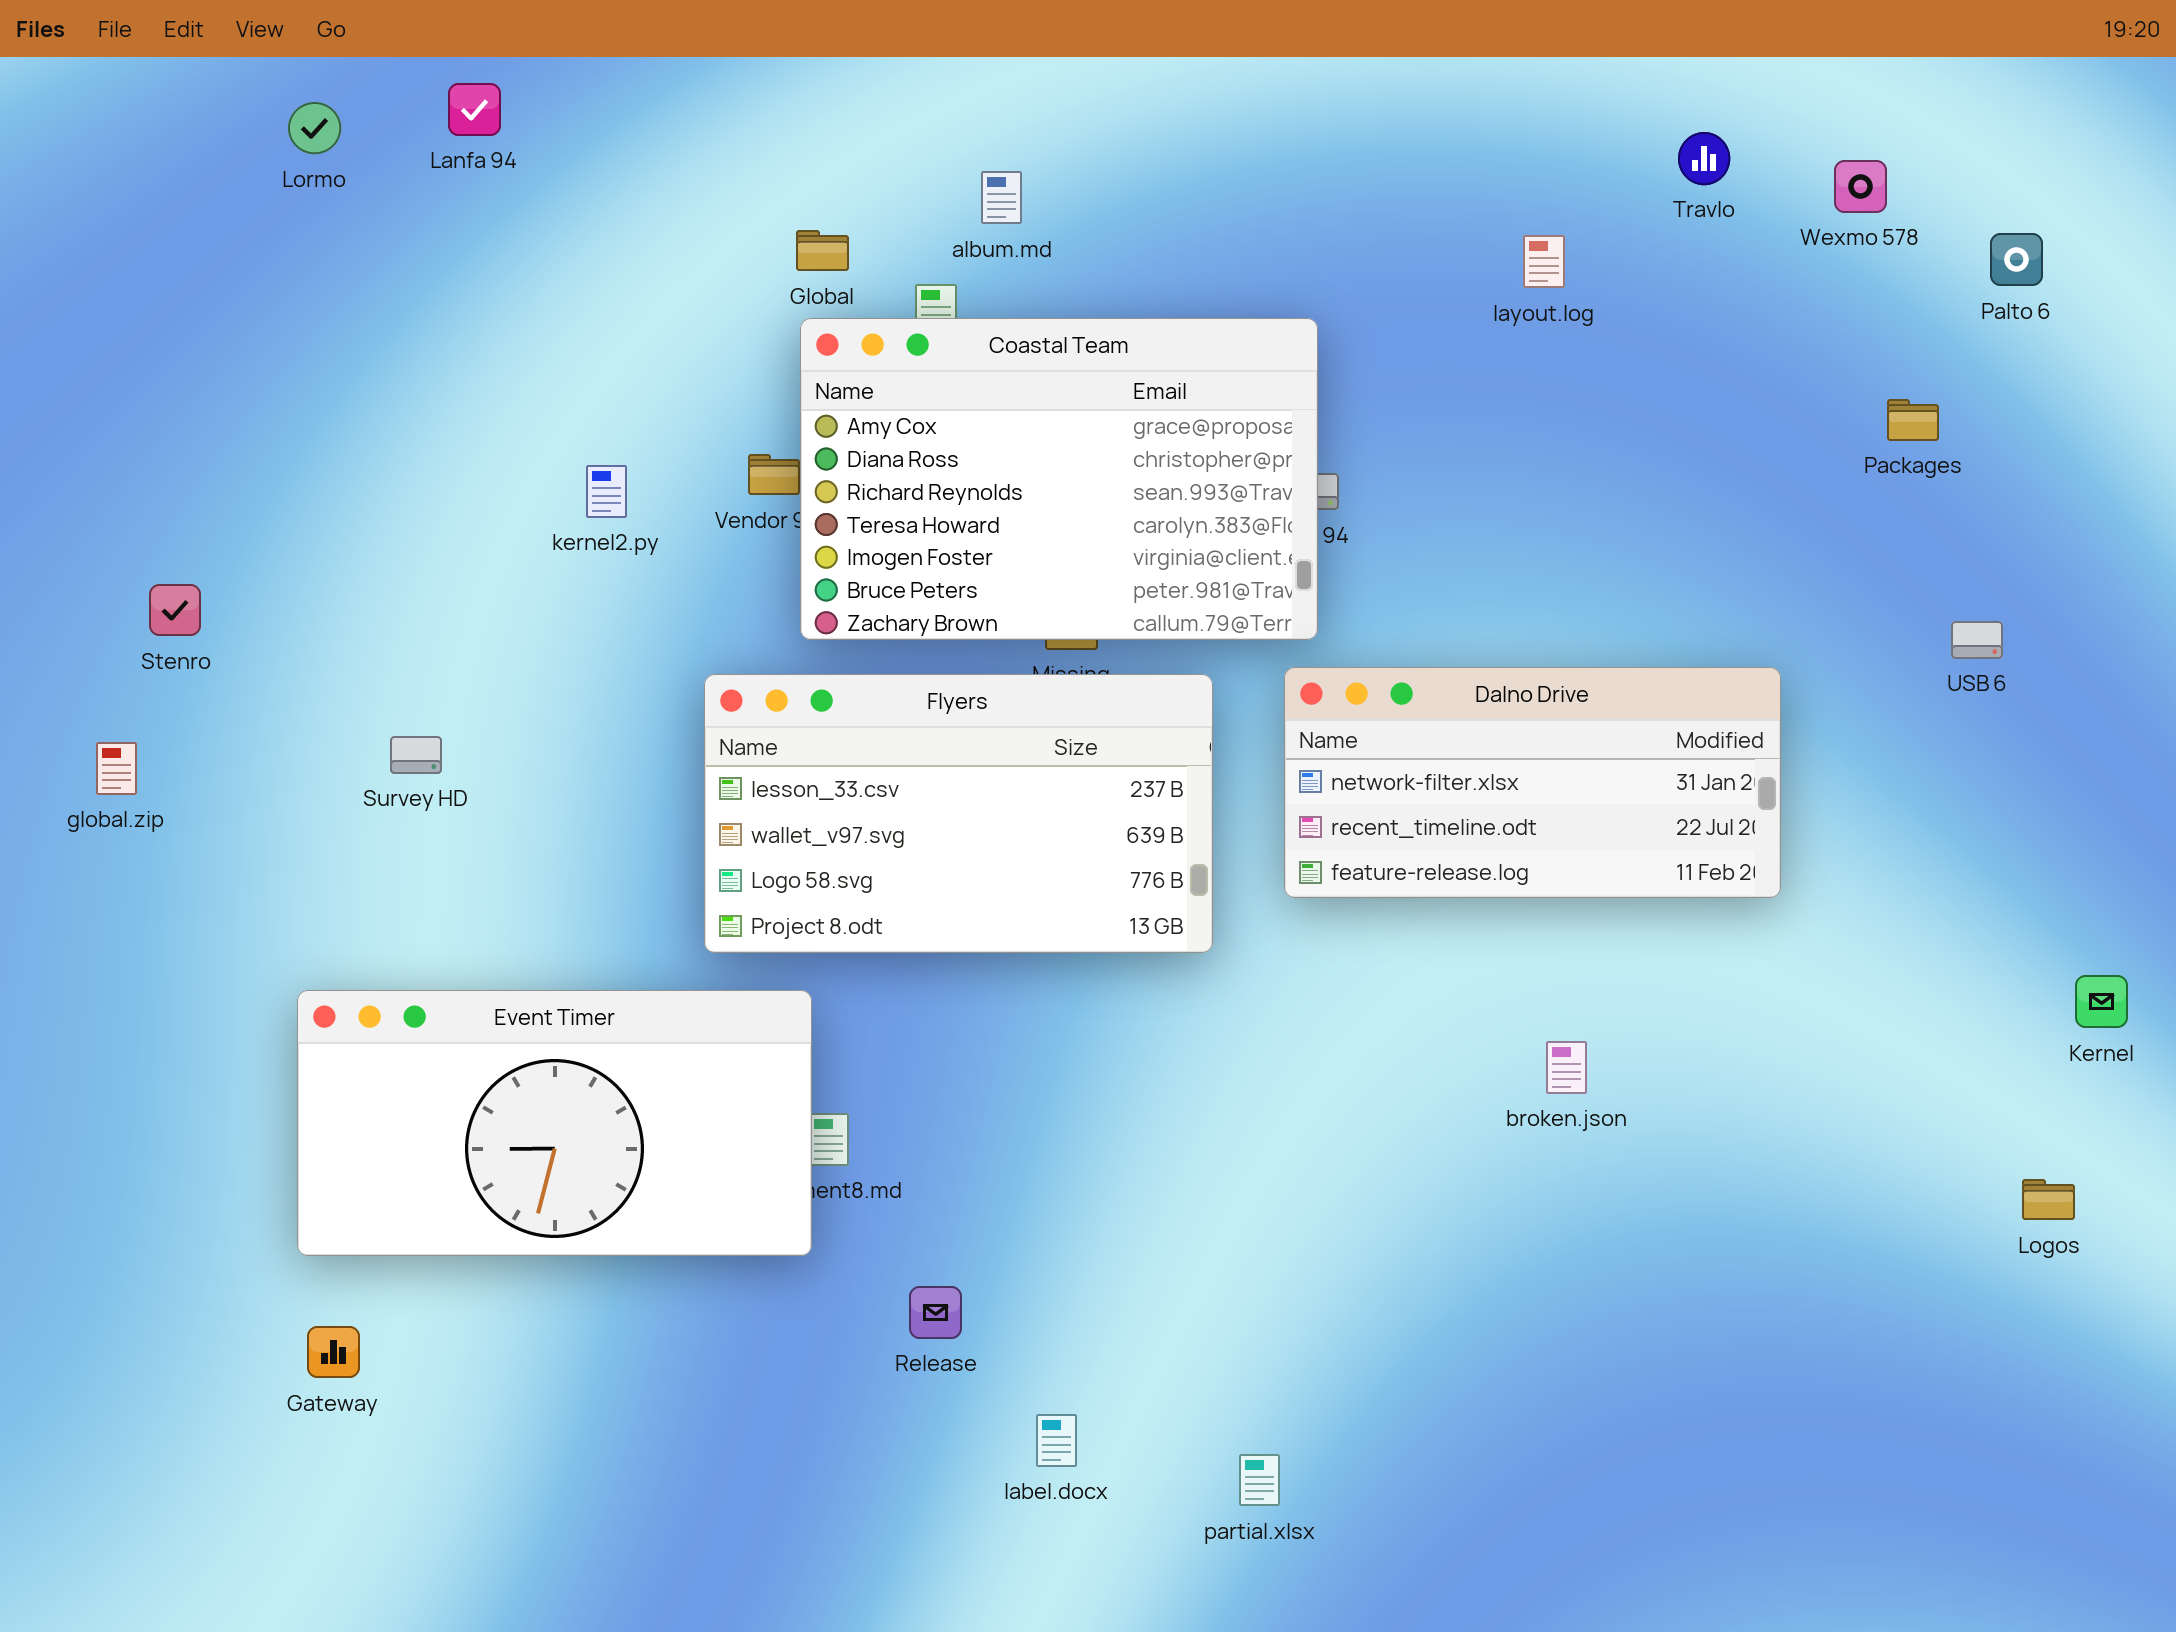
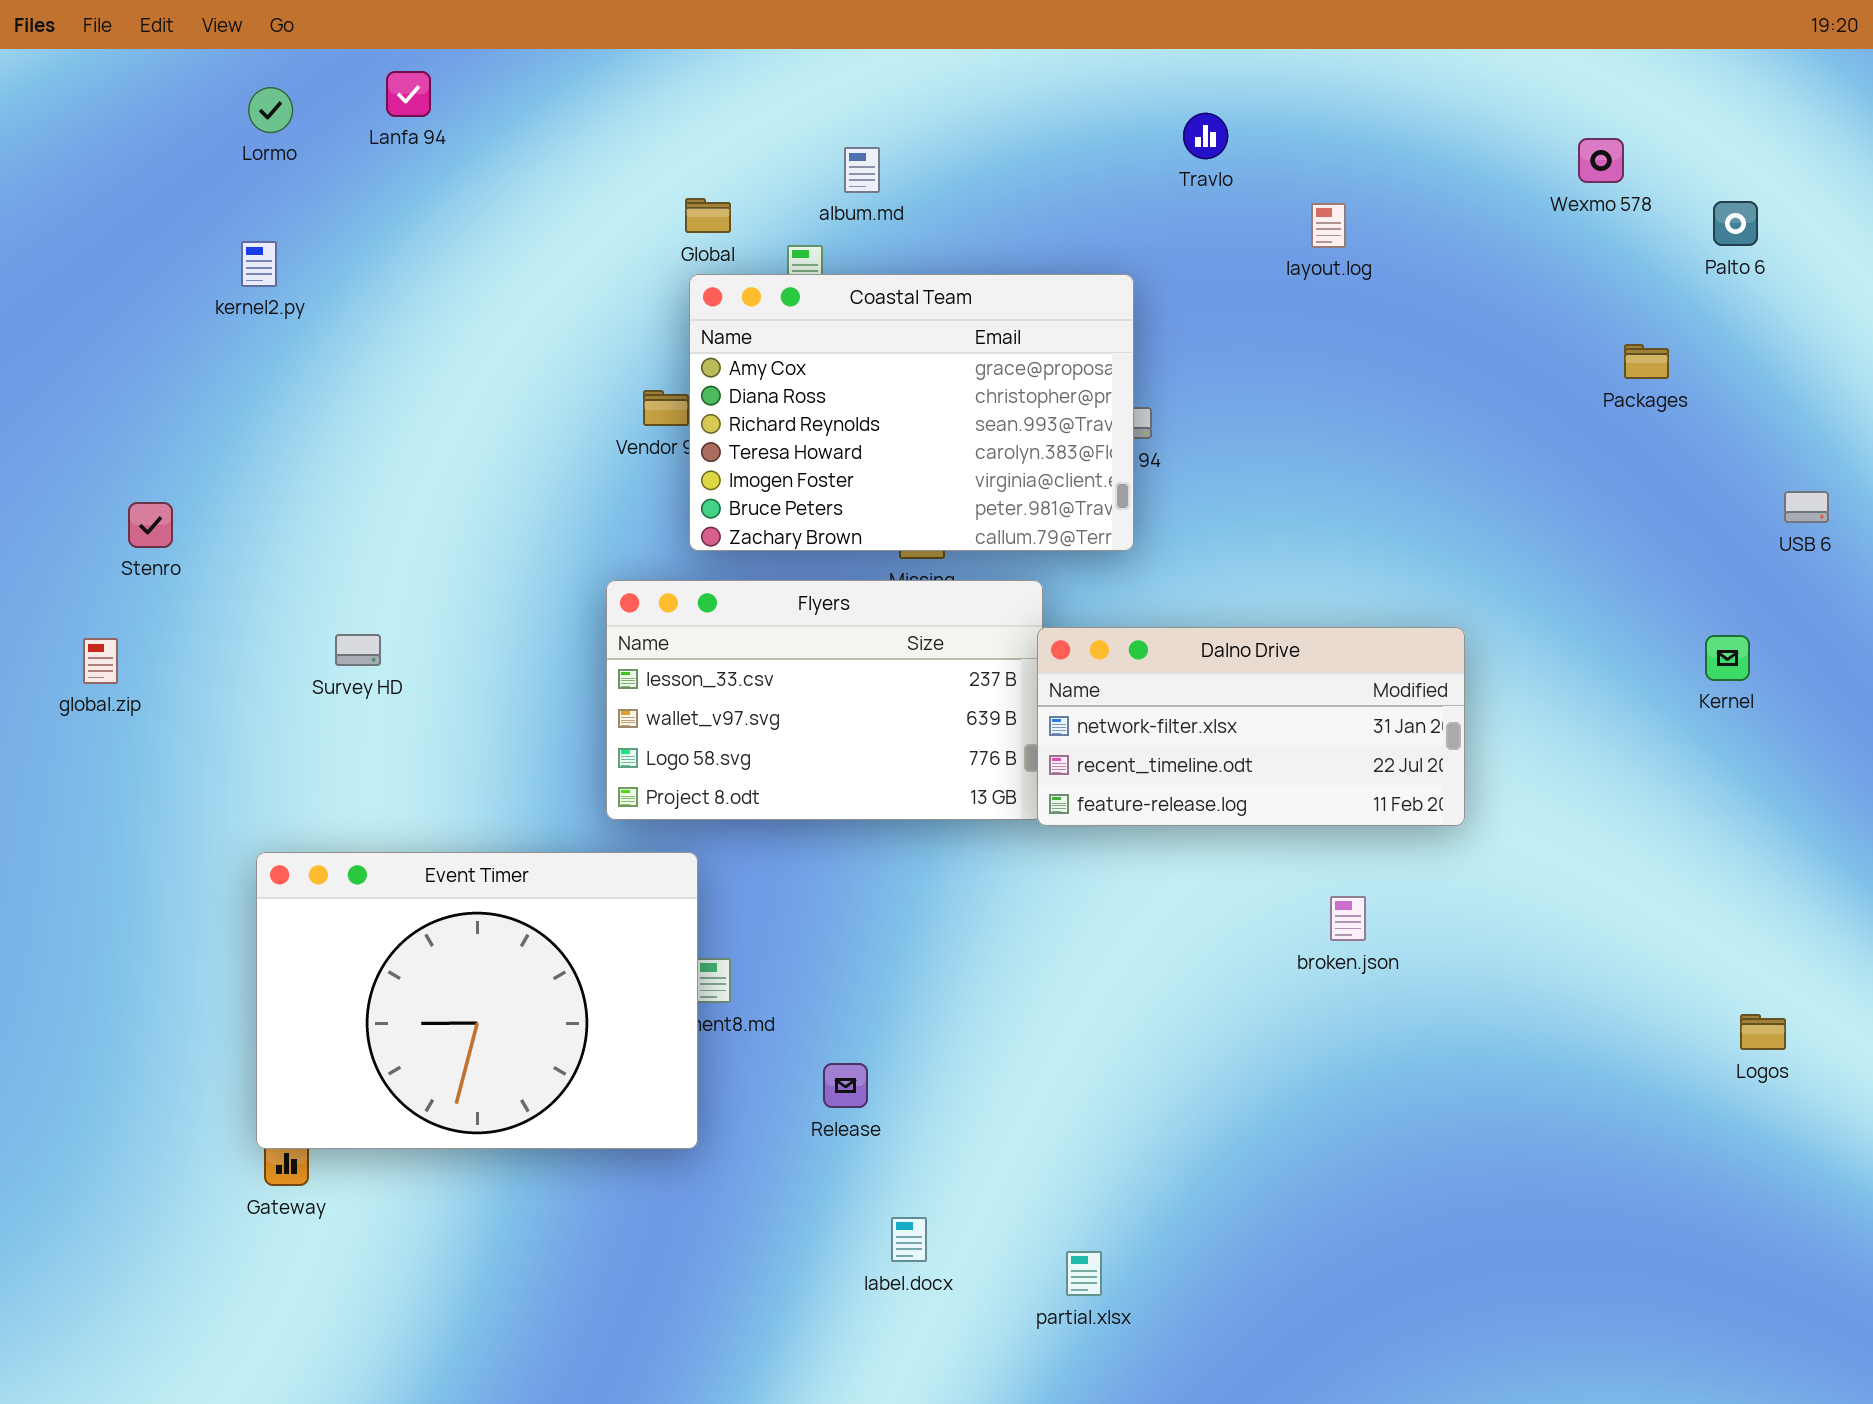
Travlo: [1678,132,1730,185] -> [1183,113,1228,159], moved
kernel2.py: [586,465,627,518] -> [241,241,277,287], moved
USB 6: [1951,621,2003,659] -> [1784,491,1829,523], moved
Dalno Drive: [1284,667,1781,898] -> [1037,627,1465,826], moved
Kernel: [2075,975,2128,1028] -> [1705,635,1750,681], moved
Event Timer: [297,990,812,1256] -> [256,852,698,1149], resized
Release: [909,1286,962,1339] -> [823,1063,868,1108], moved

